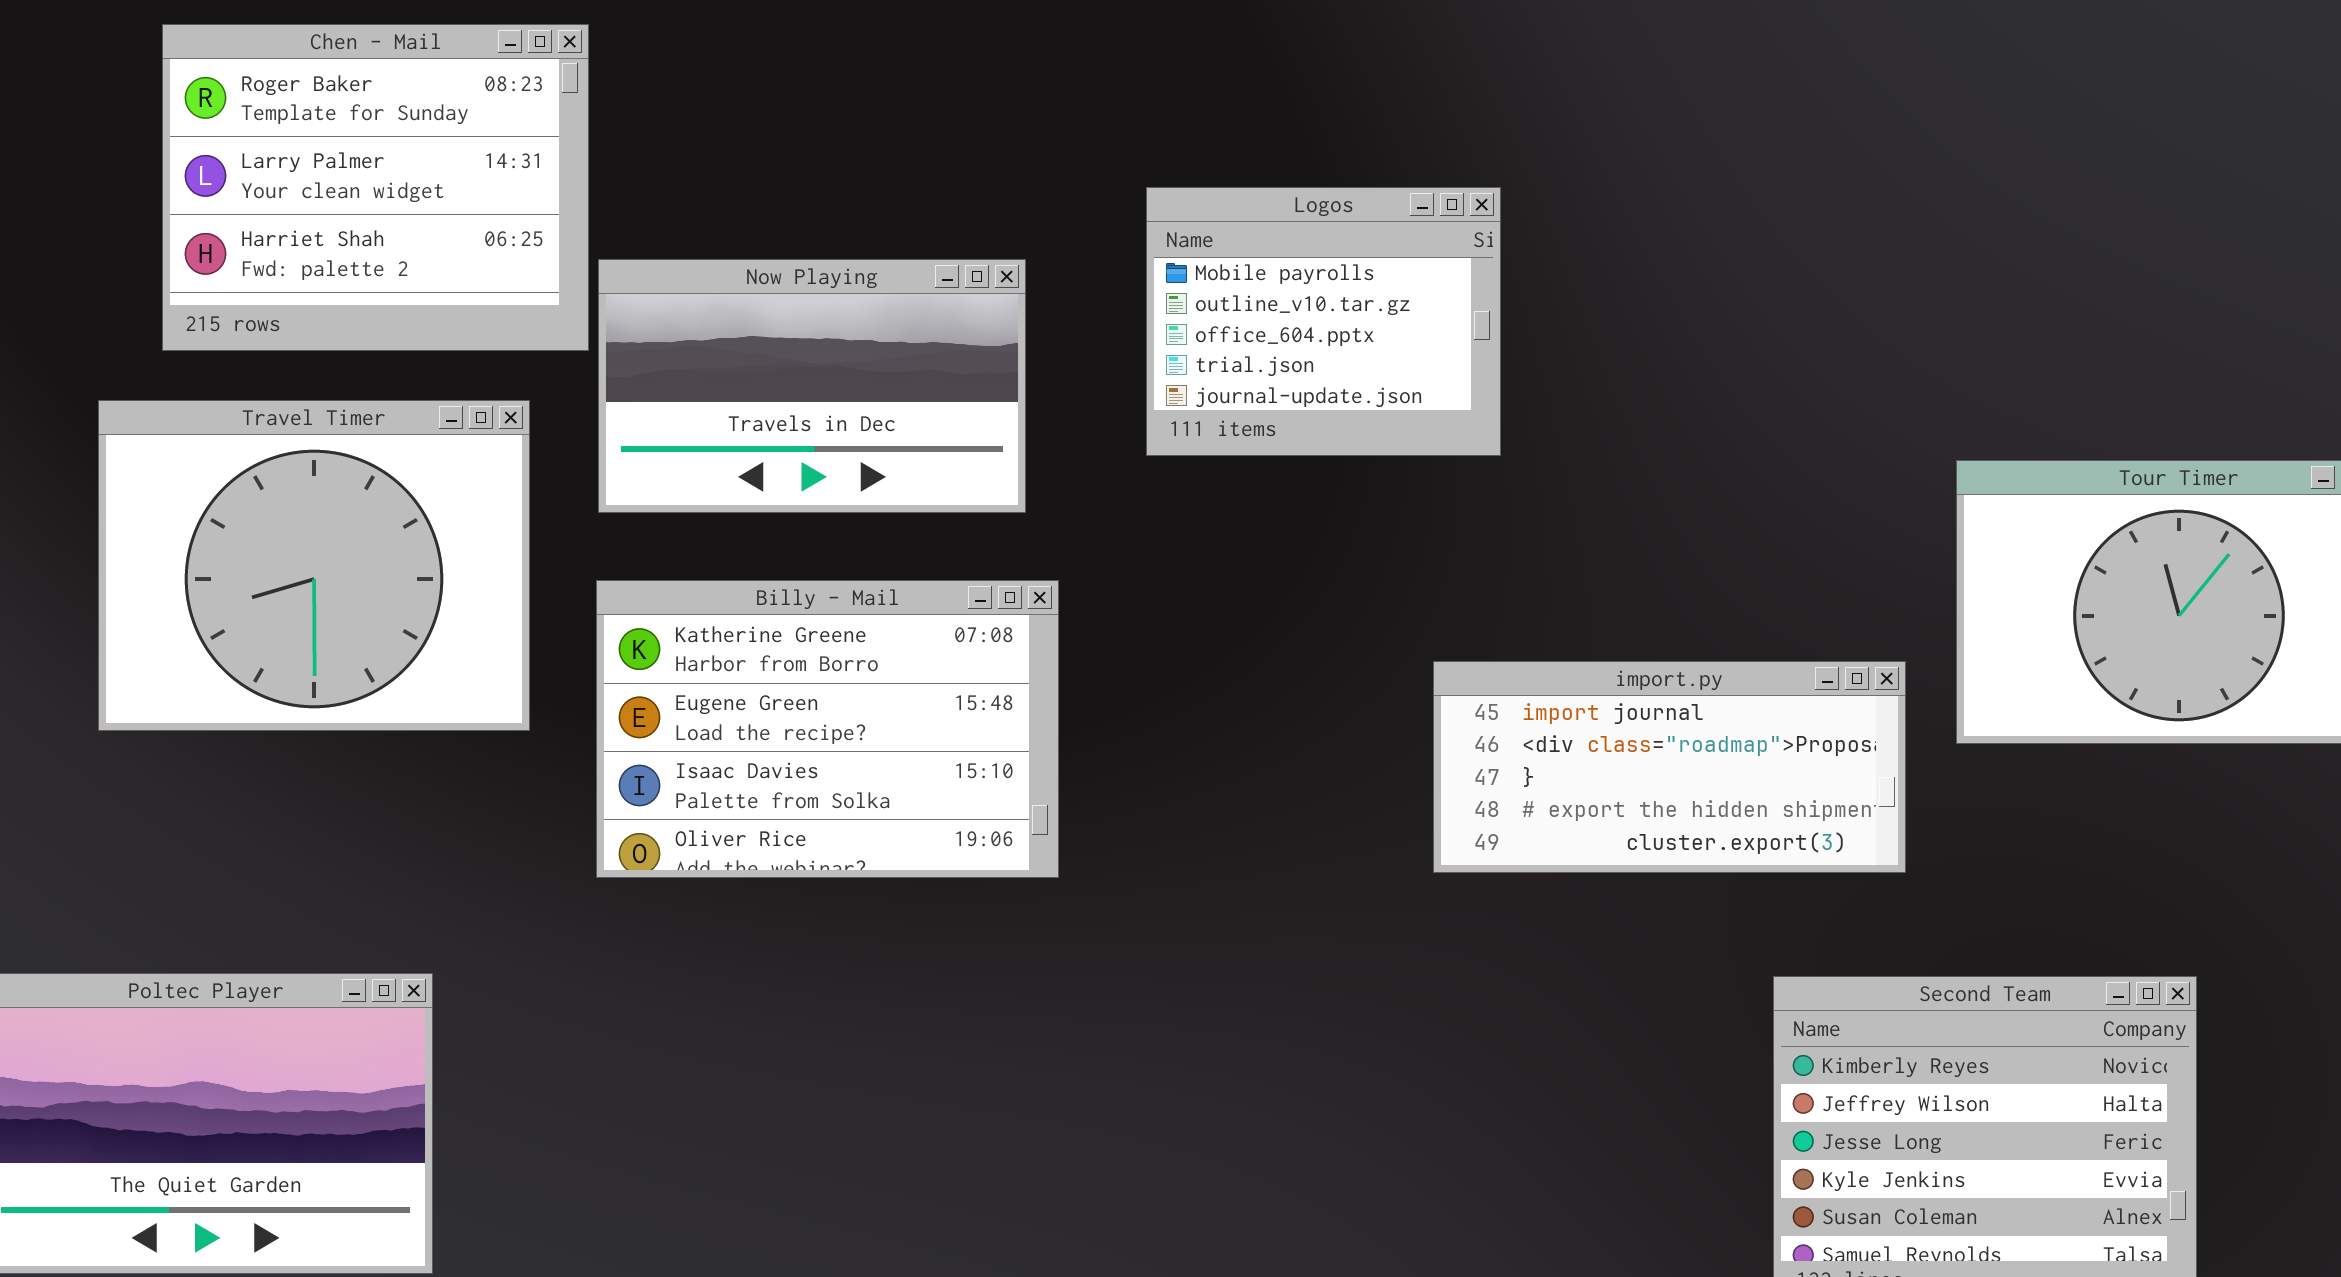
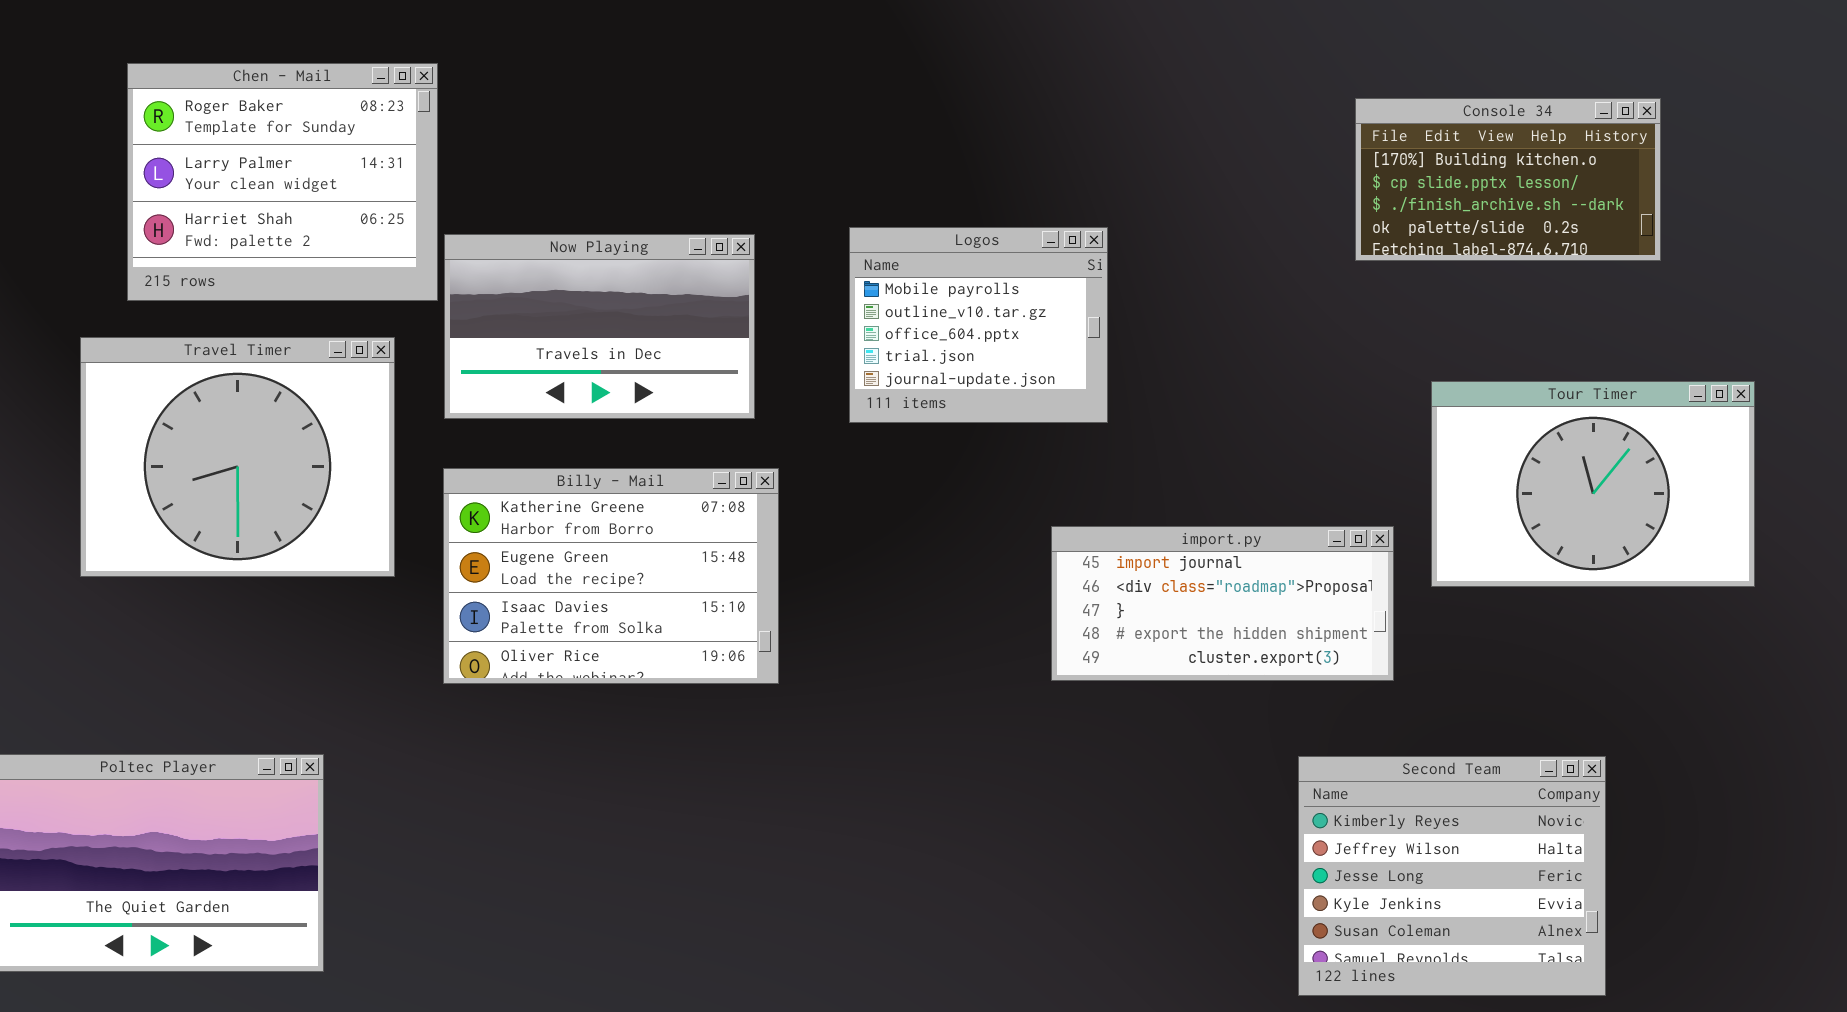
Console 34: none -> [1355,98,1661,261], opened
Logos: [1146,187,1501,456] -> [849,227,1108,423], moved

